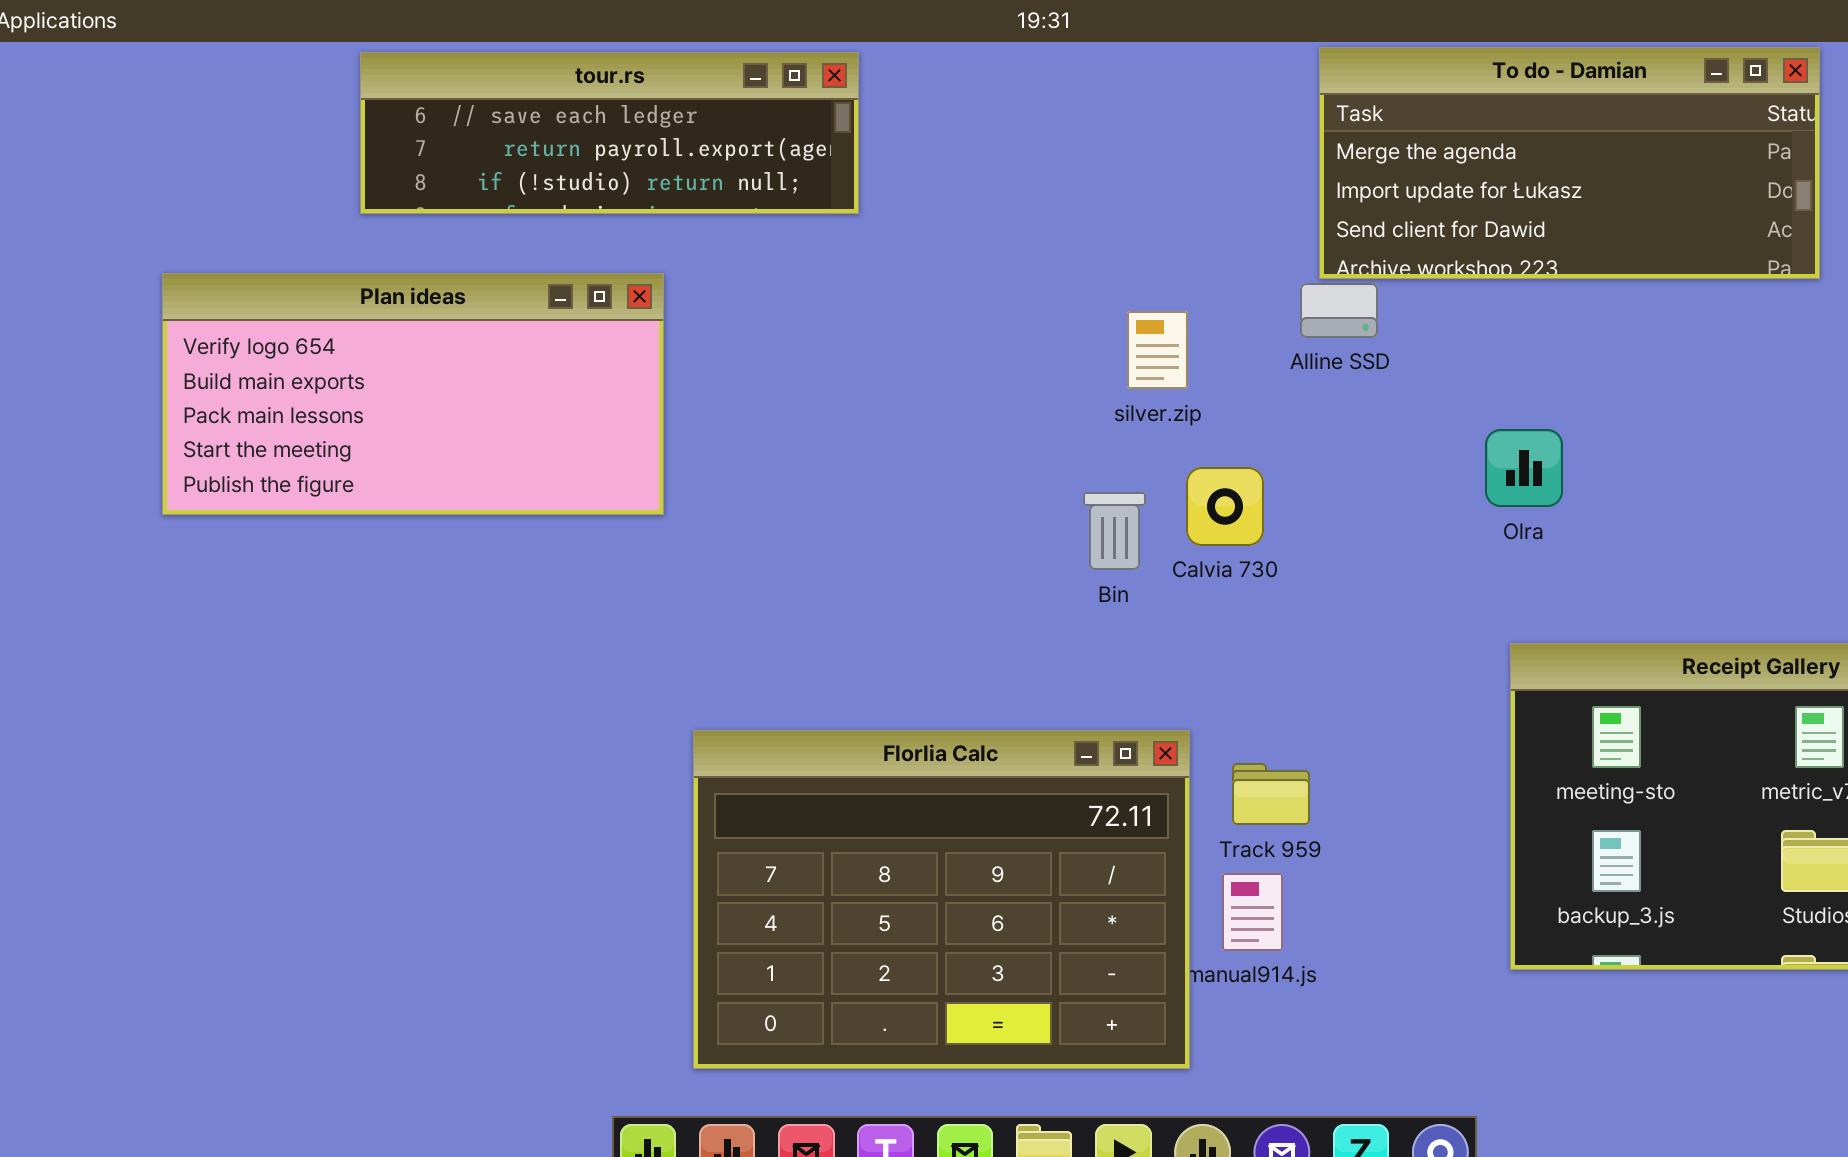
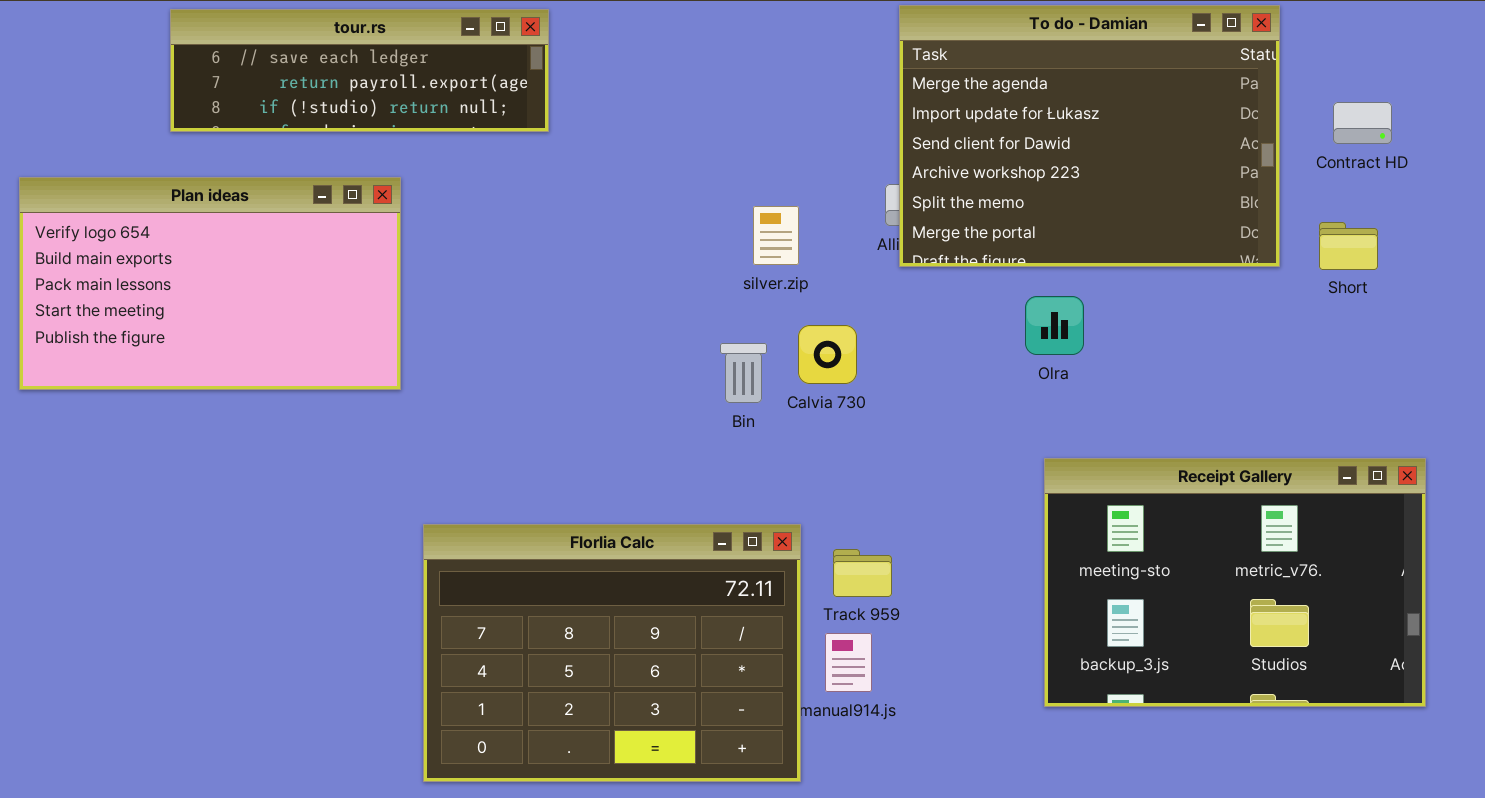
To do - Damian: [1319,47,1820,279] -> [899,5,1280,267], resized
Plan ideas: [162,273,664,515] -> [19,177,401,390], resized

